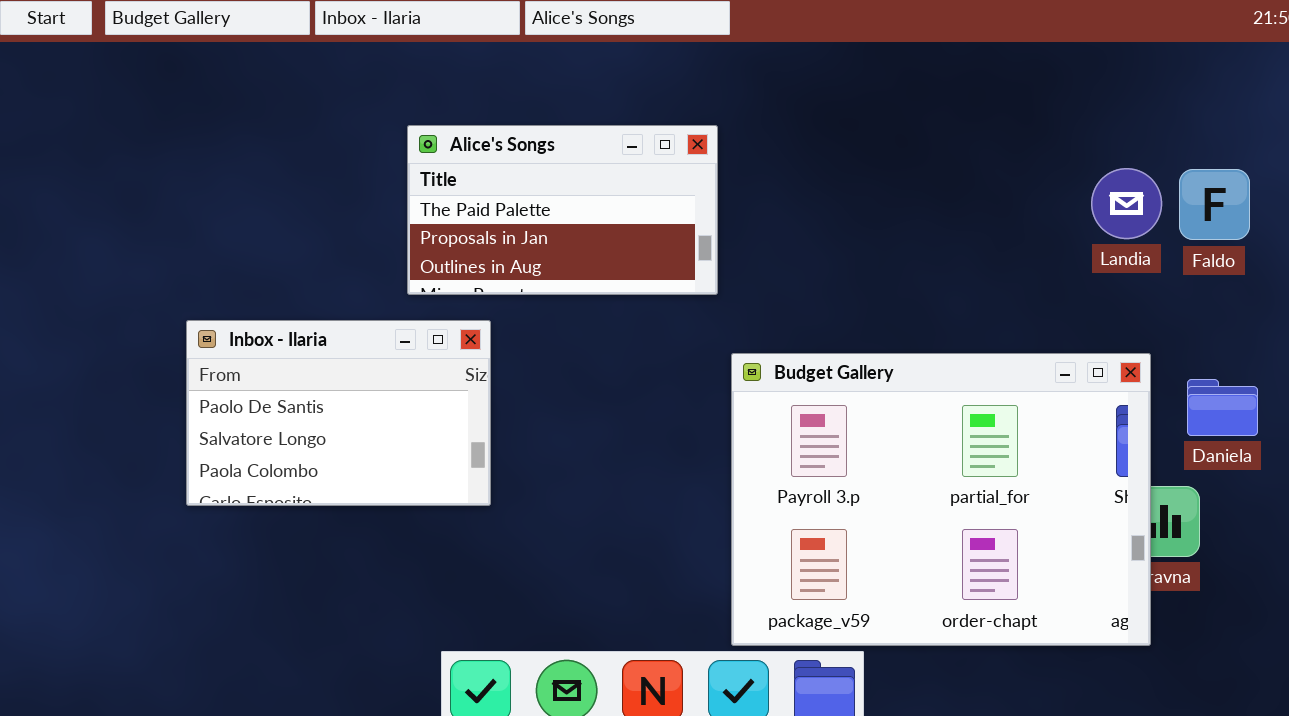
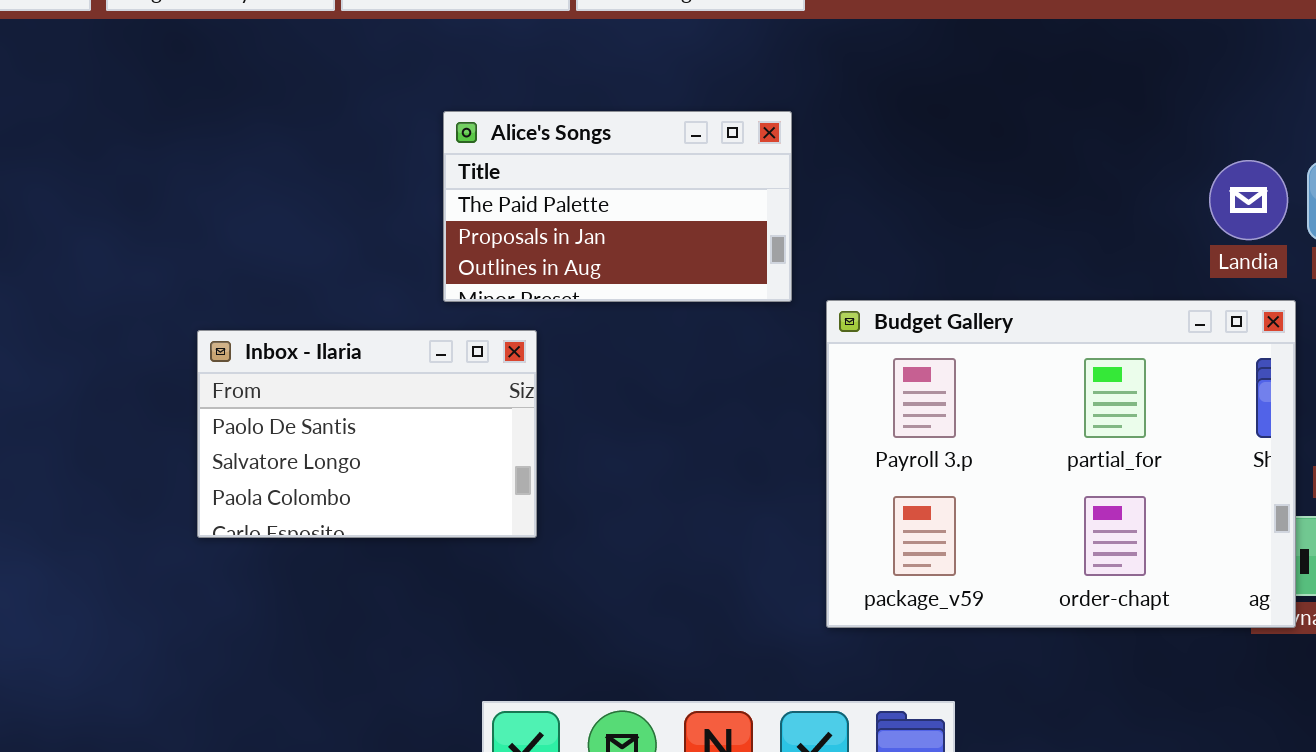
Budget Gallery: [731,353,1151,646] -> [826,300,1296,628], moved

